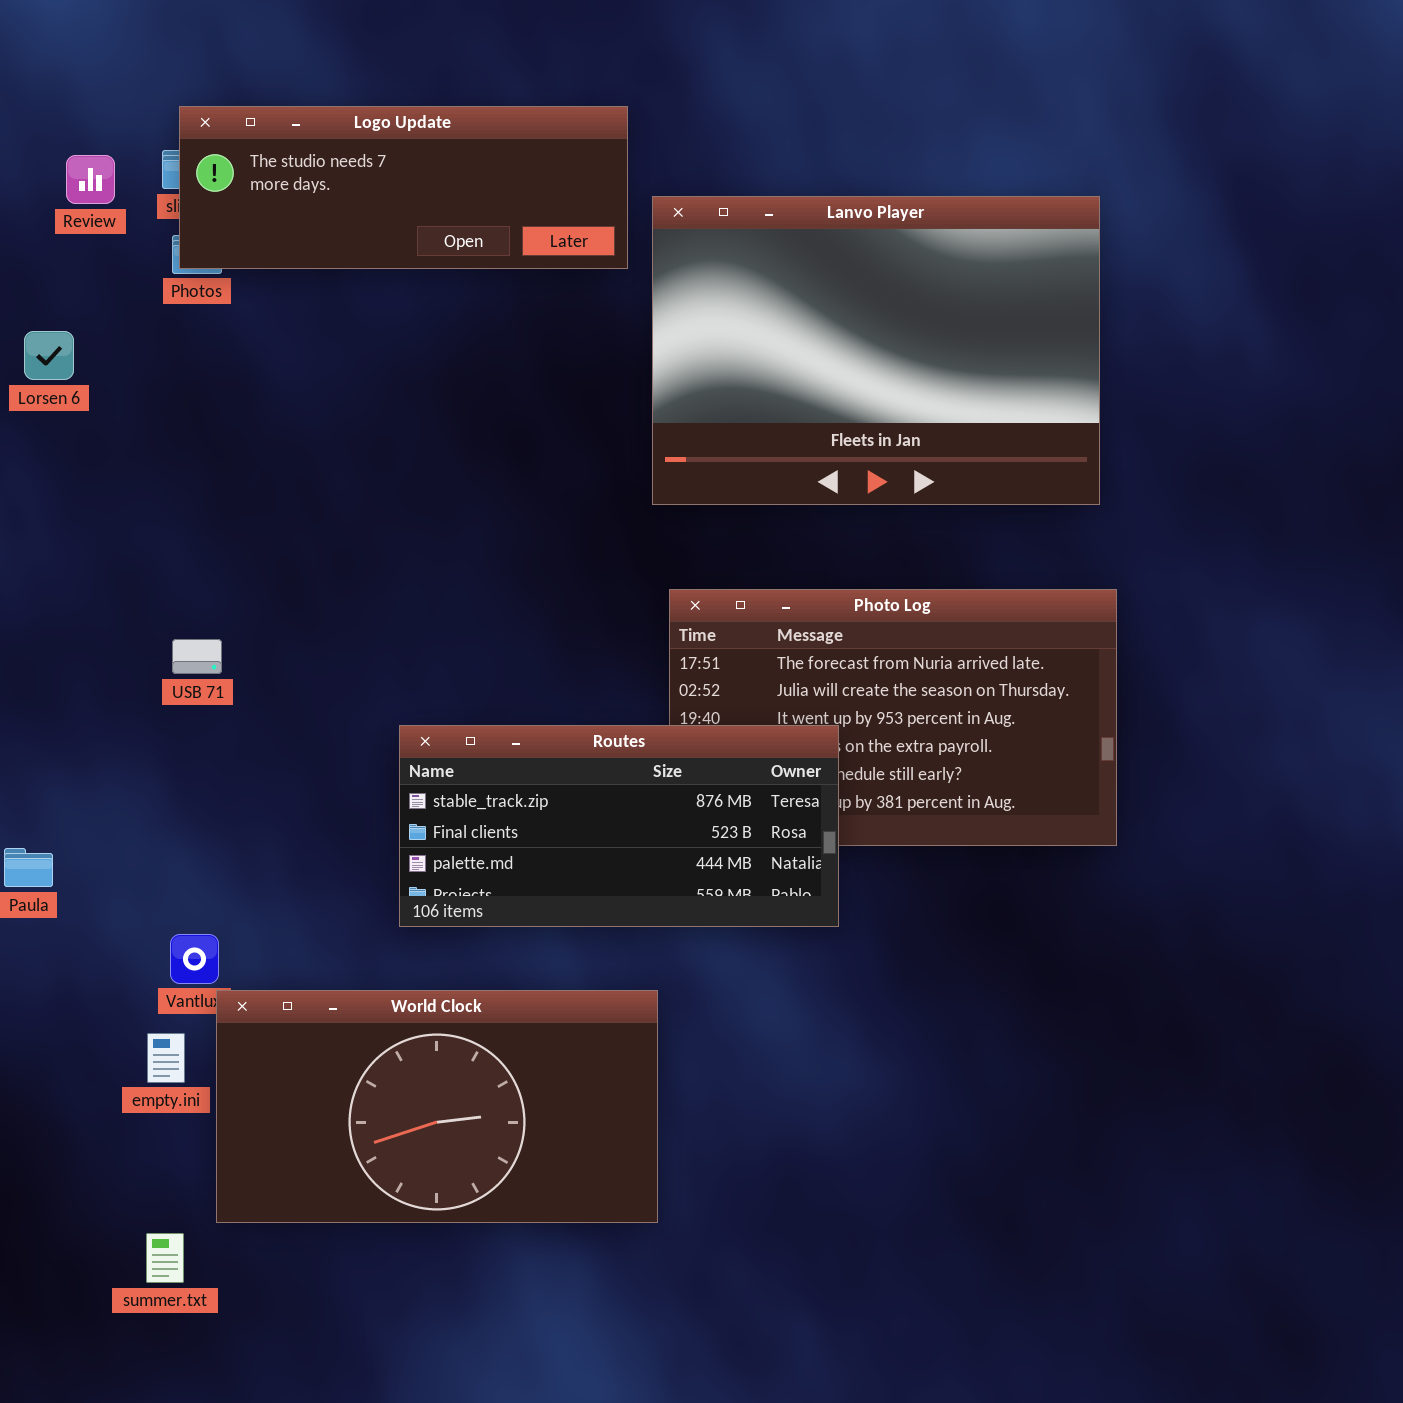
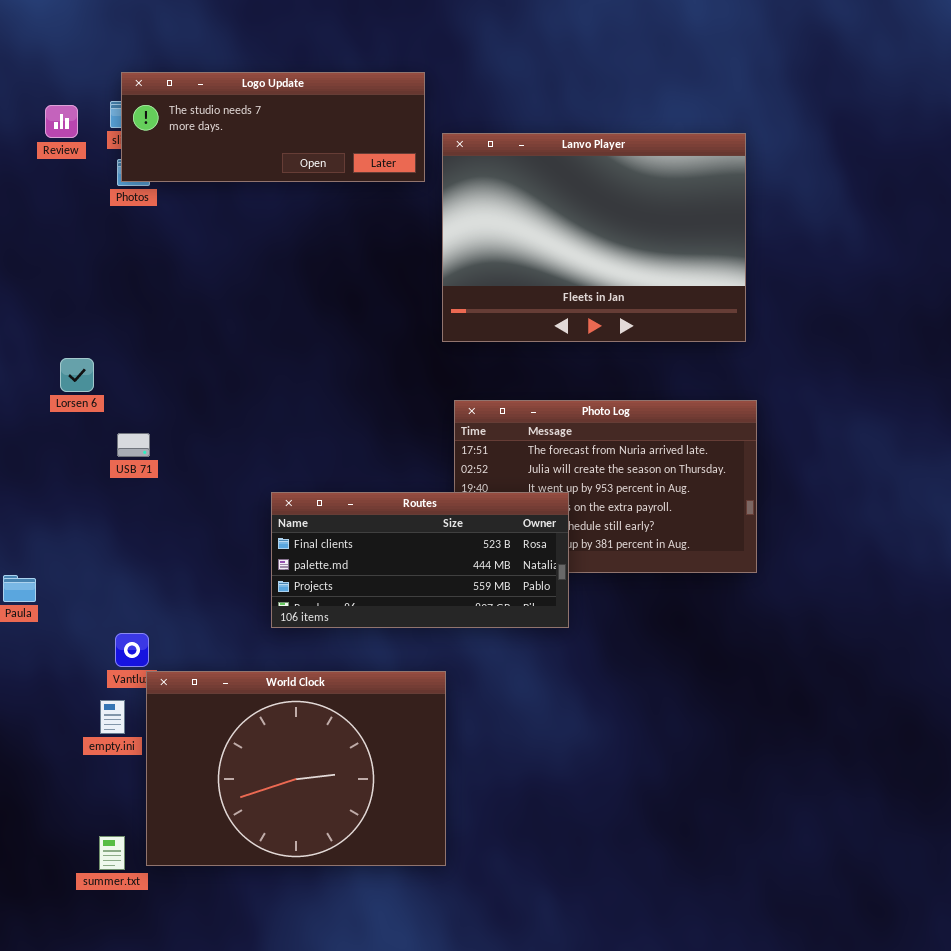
Lorsen 6: [24,331,74,380] -> [60,358,94,392], moved
Routes: [399,725,839,927] -> [271,492,569,628], scrolled down 1 row
World Clock: [216,990,658,1223] -> [146,671,446,866], resized

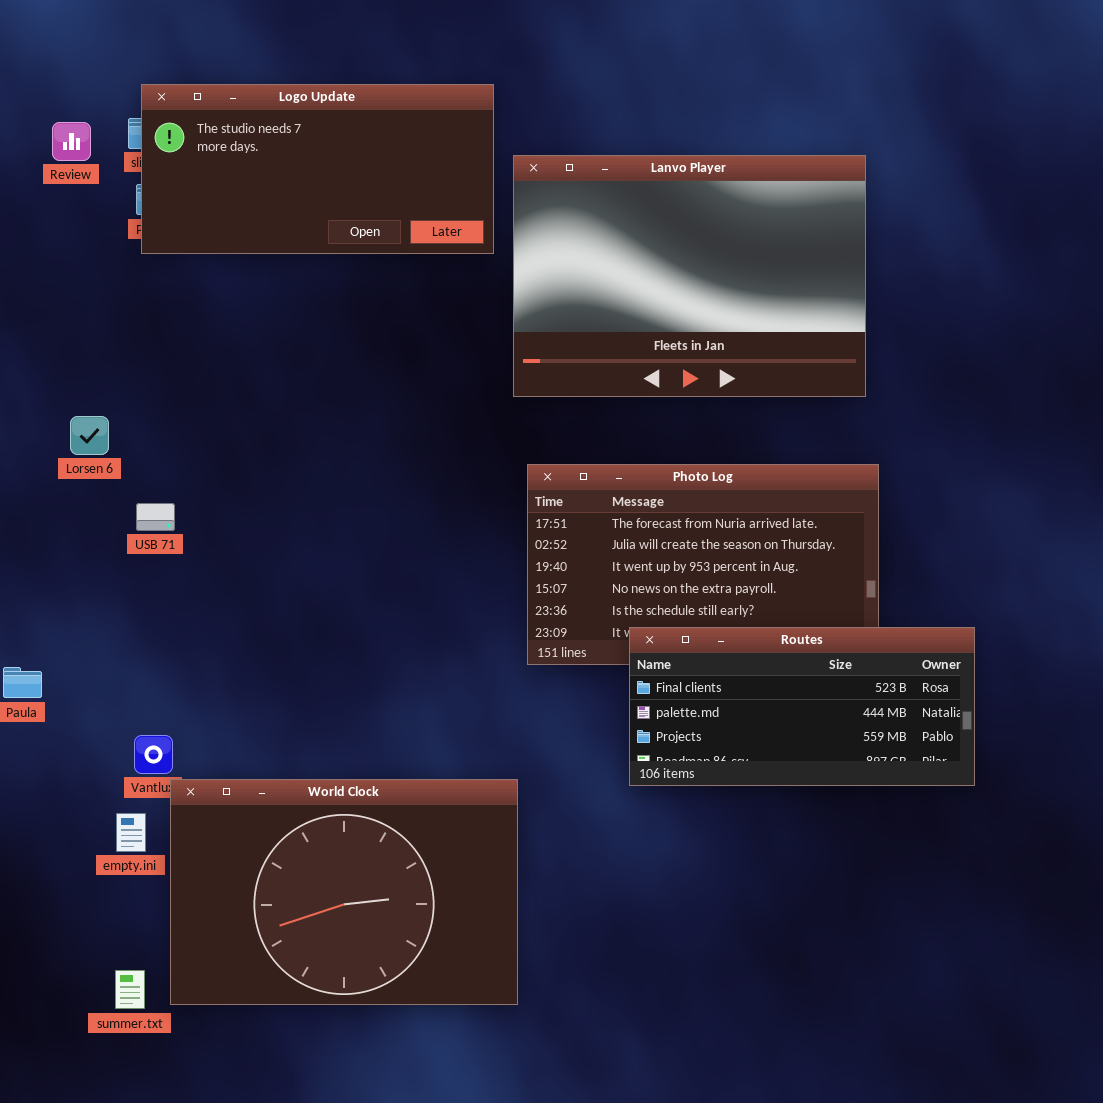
Logo Update: [121,72,425,182] -> [141,84,494,254], resized
Routes: [271,492,569,628] -> [629,627,975,786], moved

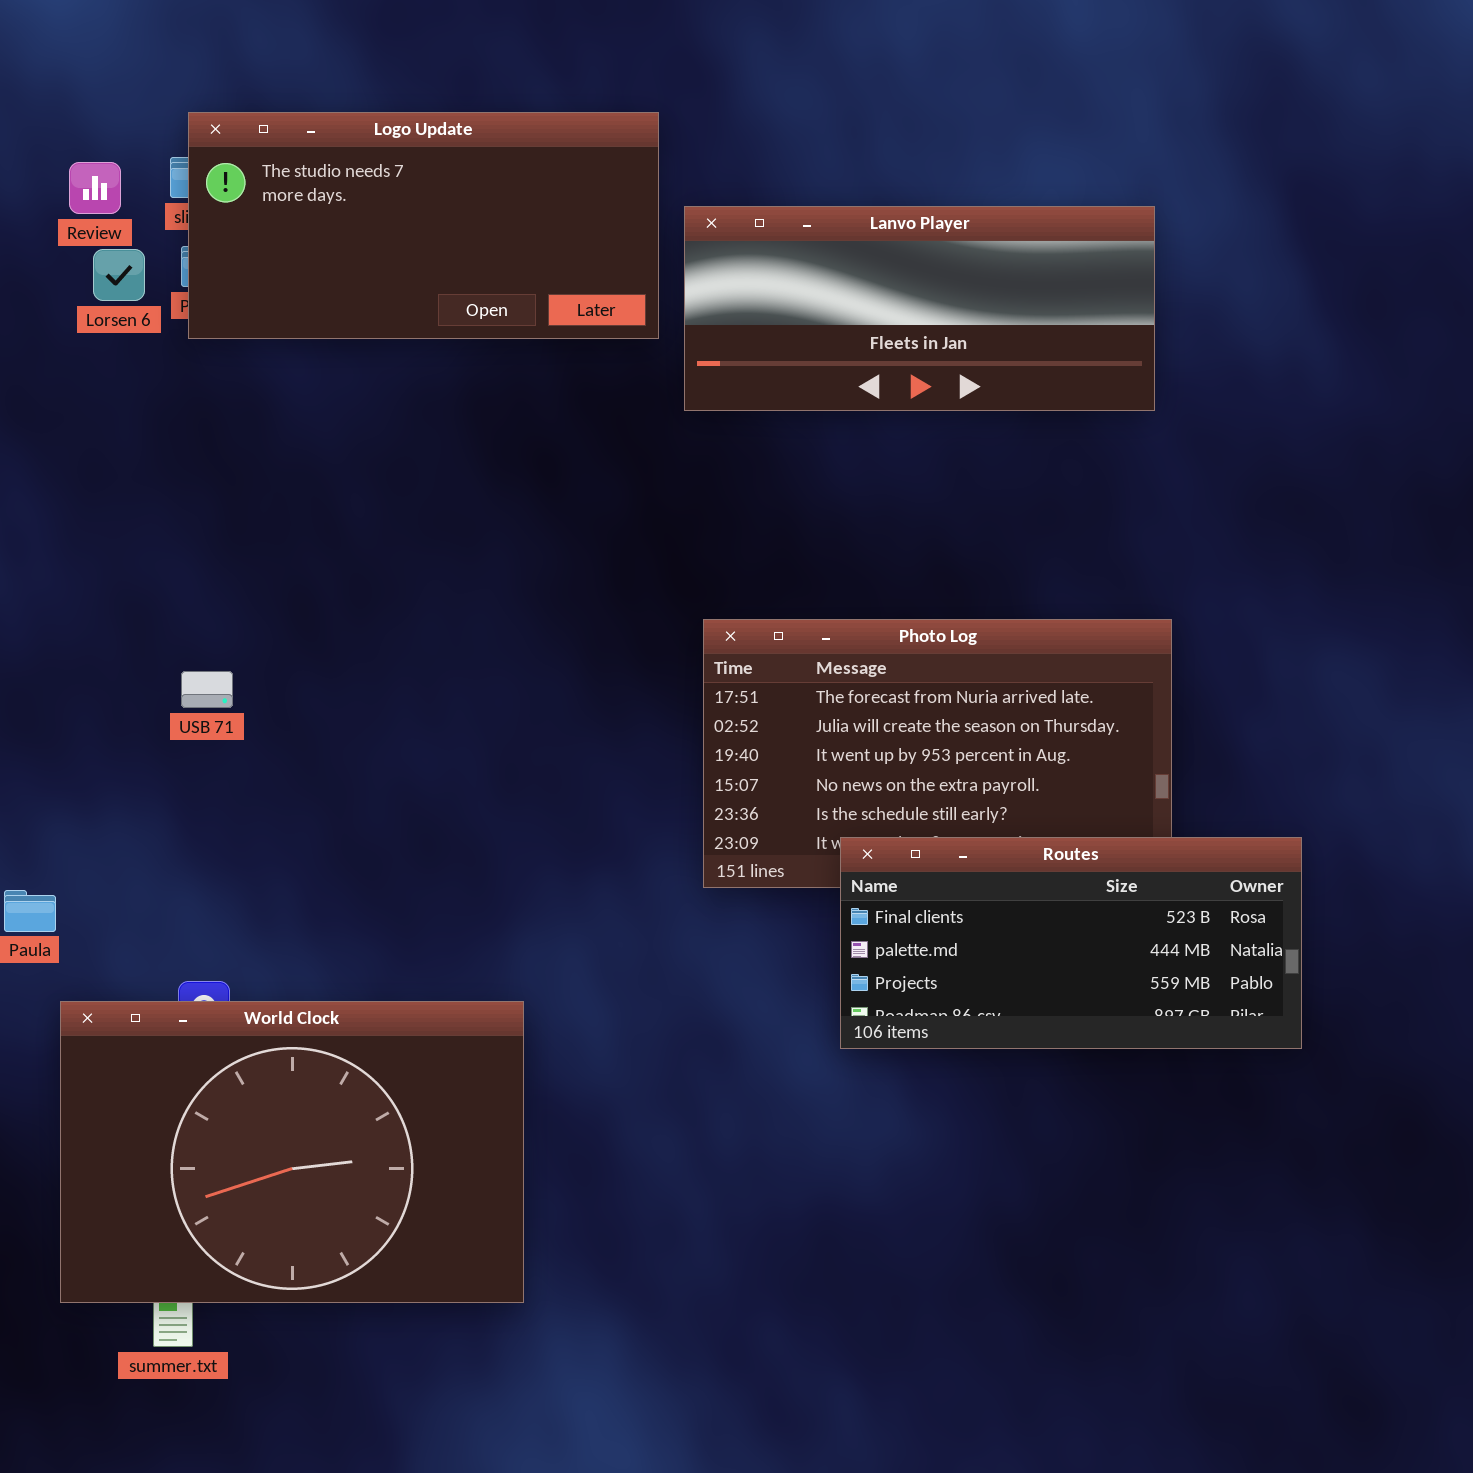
Lanvo Player: [513,155,866,397] -> [684,206,1155,411], resized
Lorsen 6: [70,416,109,455] -> [93,249,145,301], moved
World Clock: [170,779,518,1005] -> [60,1001,524,1303], moved

